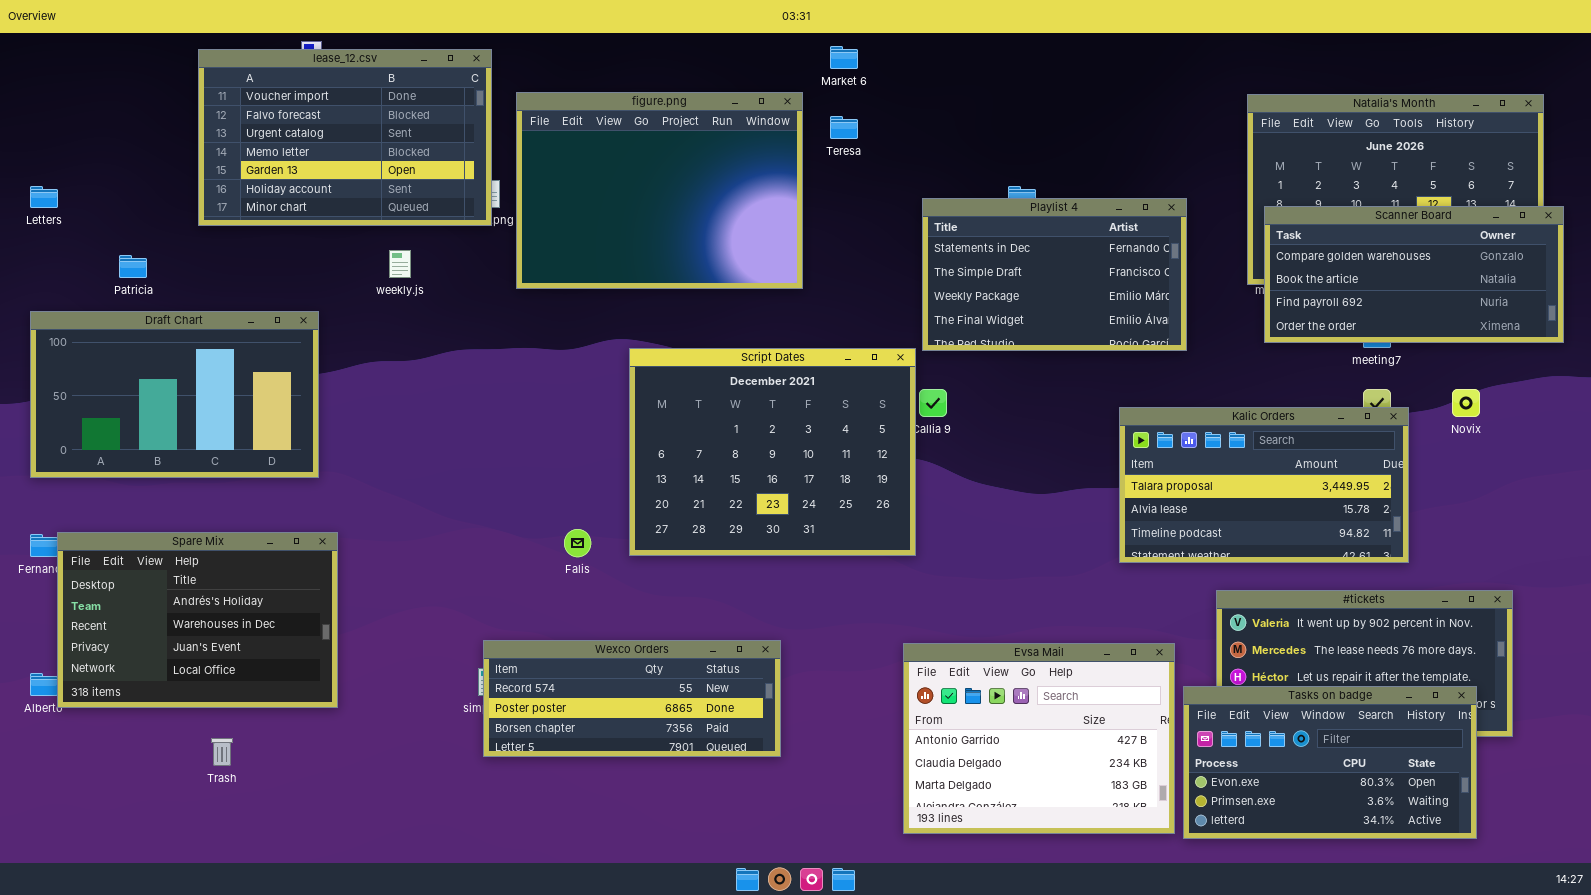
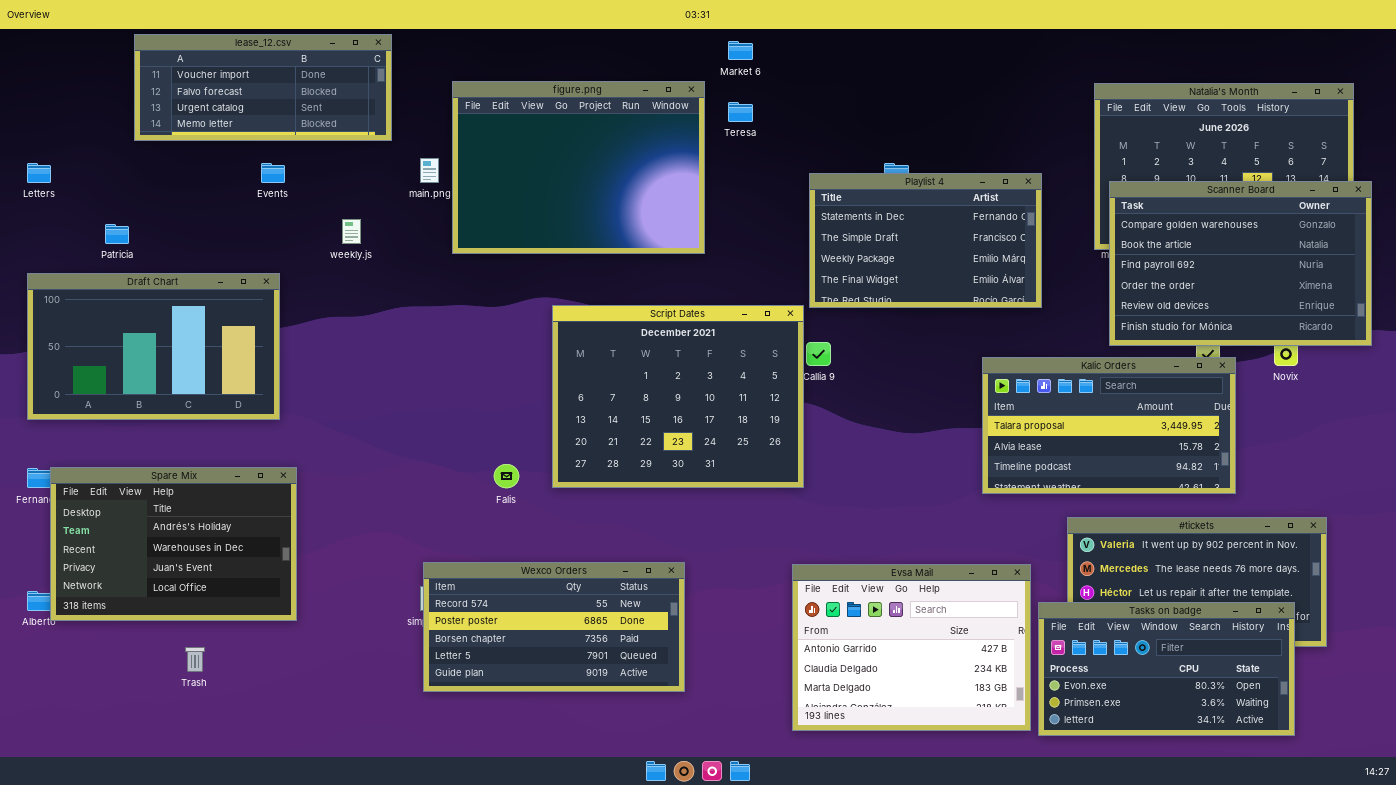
lease_12.csv: [198,49,492,226] -> [134,34,392,141], moved, resized
Scanner Board: [1264,206,1564,343] -> [1109,181,1372,346], resized
Wexco Orders: [483,640,781,757] -> [423,562,685,692], resized

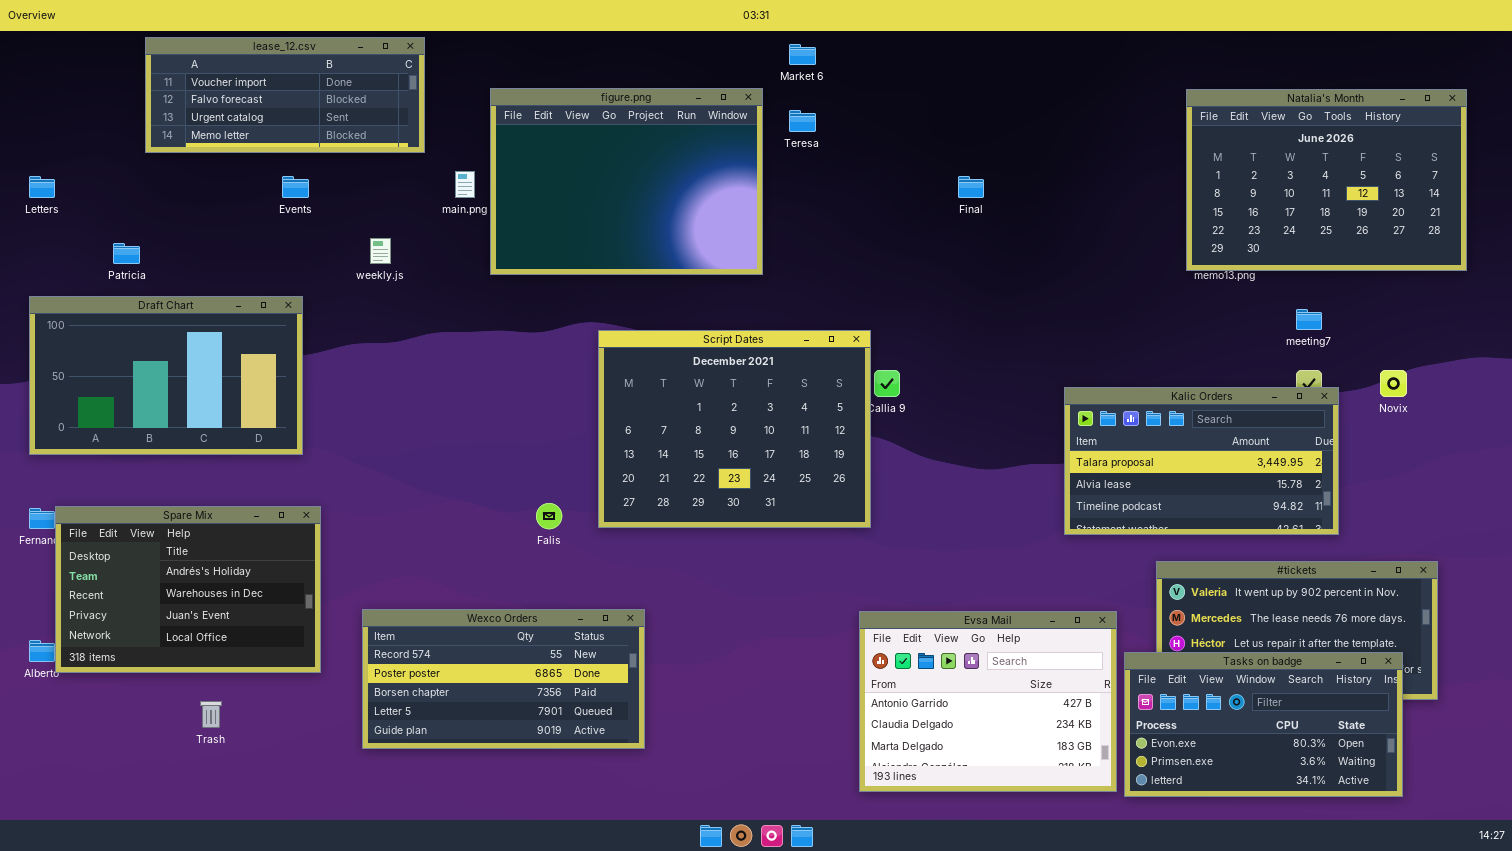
Playlist 4: [809,173,1042,308] -> none, closed
Scanner Board: [1109,181,1372,346] -> none, closed
Wexco Orders: [423,562,685,692] -> [362,609,645,749], moved

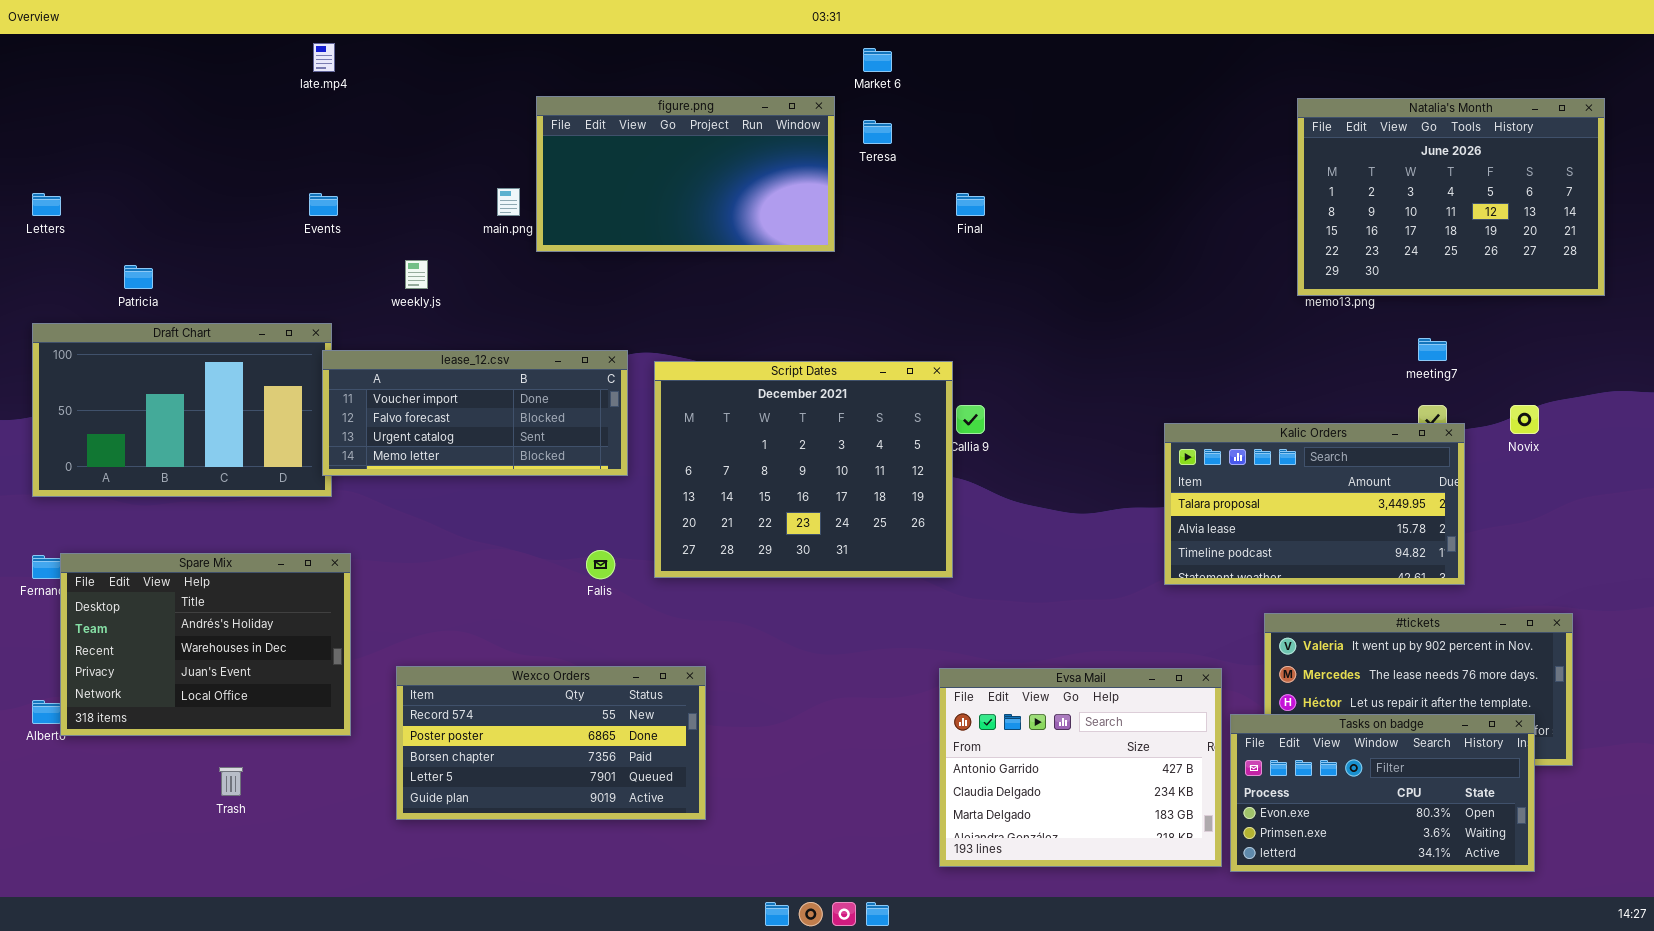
lease_12.csv: [145,37,425,153] -> [322,350,628,476], moved
figure.png: [490,88,763,275] -> [536,96,835,252], resized
Final: [958,176,984,198] -> [956,193,985,216], moved

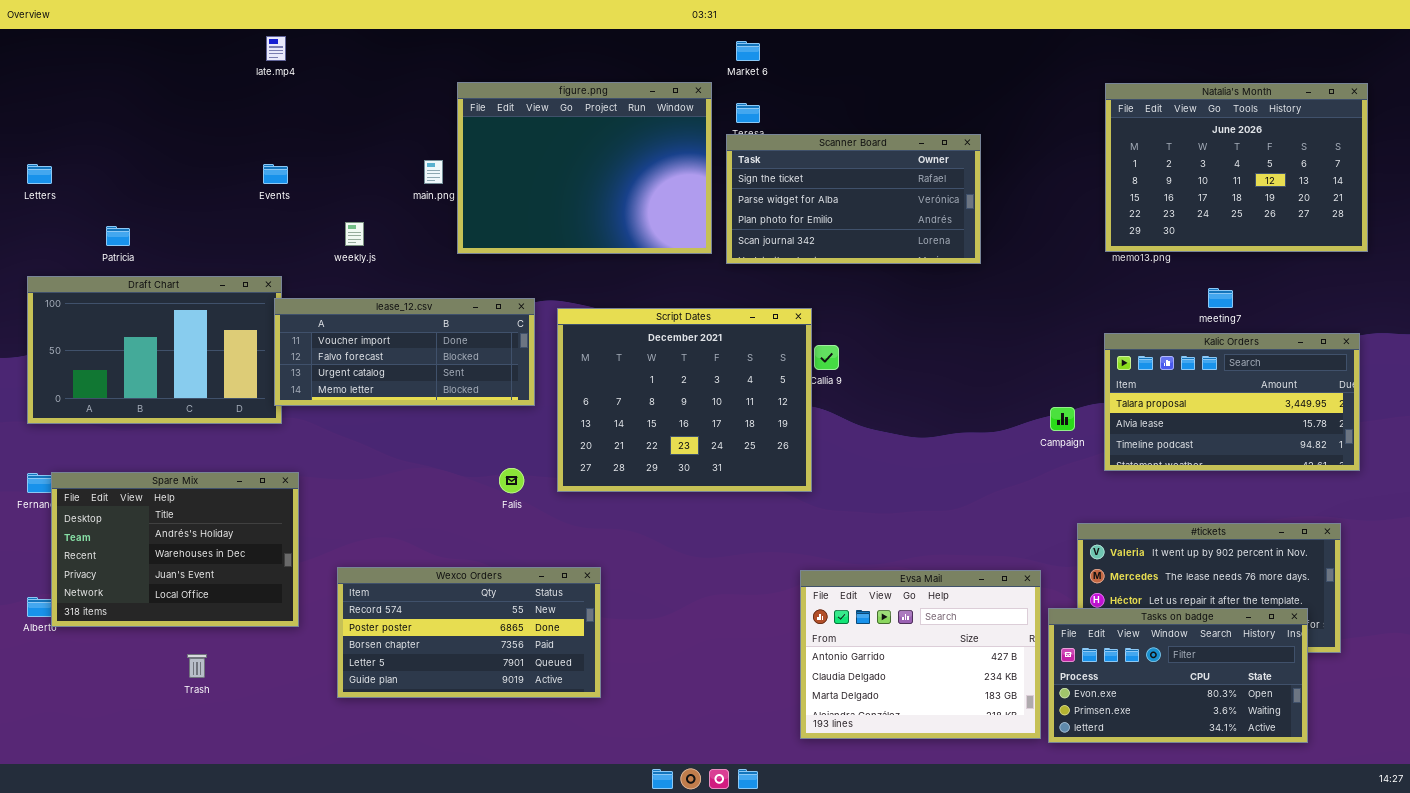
figure.png: [536,96,835,252] -> [457,82,712,254], resized
Scanner Board: none -> [726,134,981,264], opened
Kalic Orders: [1164,423,1465,585] -> [1104,333,1360,471], moved

